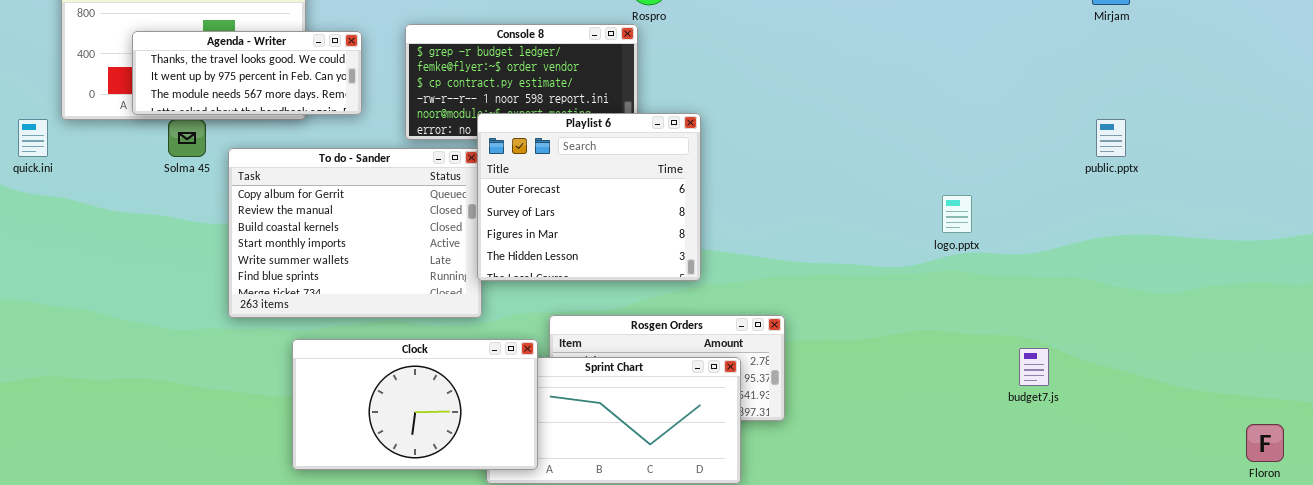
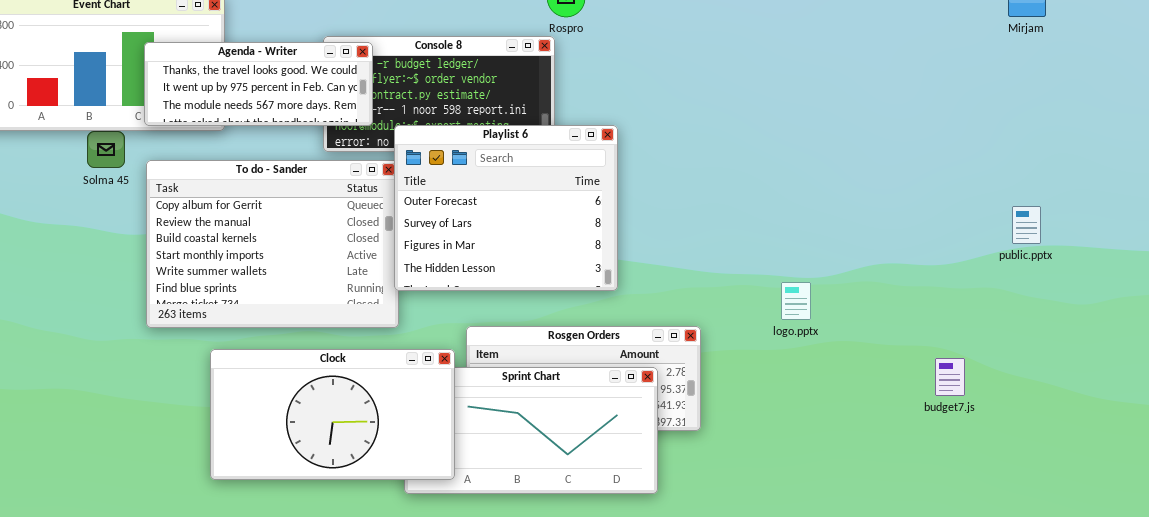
Agenda - Writer: [132,31,362,115] -> [144,42,373,126], moved
public.pptx: [1096,119,1126,157] -> [1012,206,1041,244], moved
logo.pptx: [942,195,972,233] -> [781,282,811,320], moved

